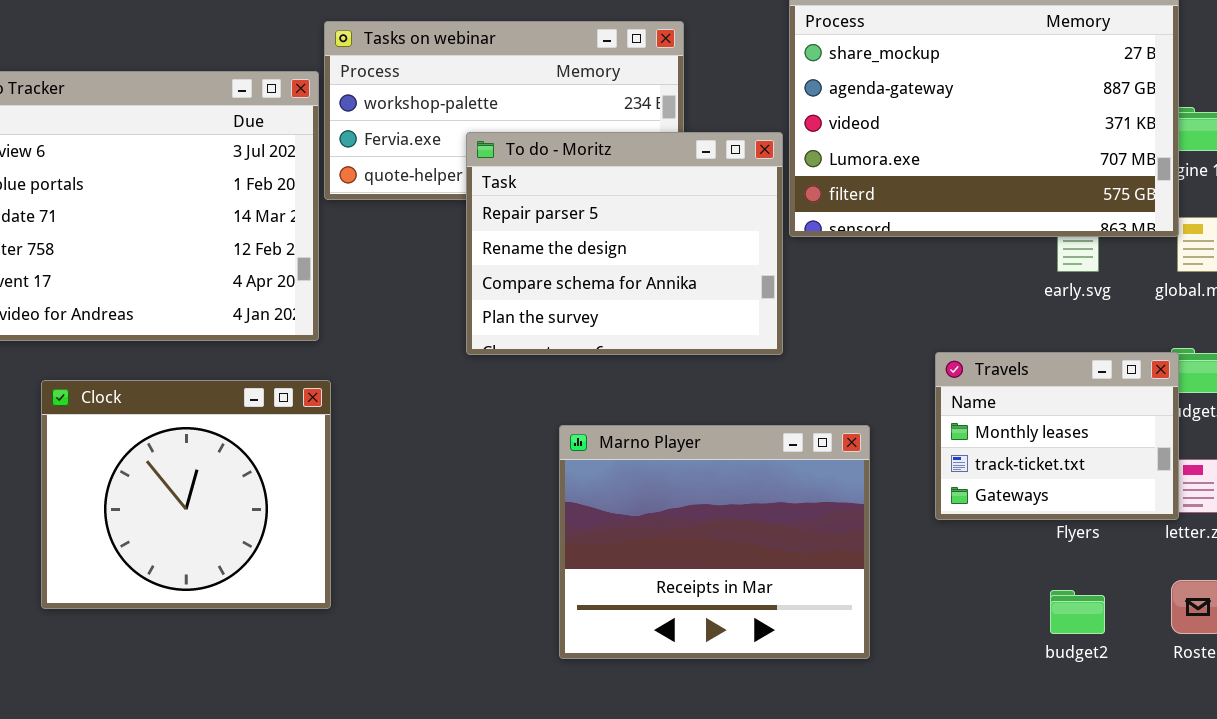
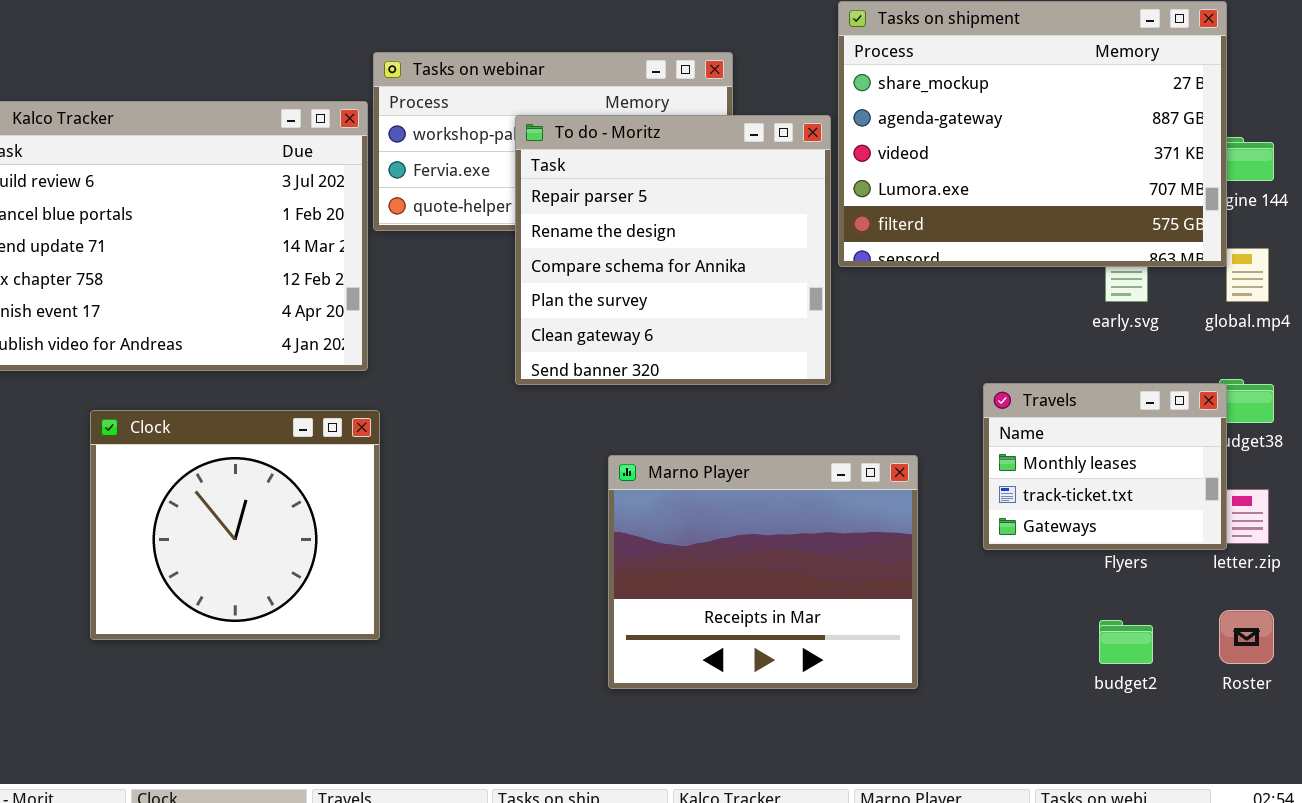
To do - Moritz: [466,132,783,355] -> [515,115,831,385], resized

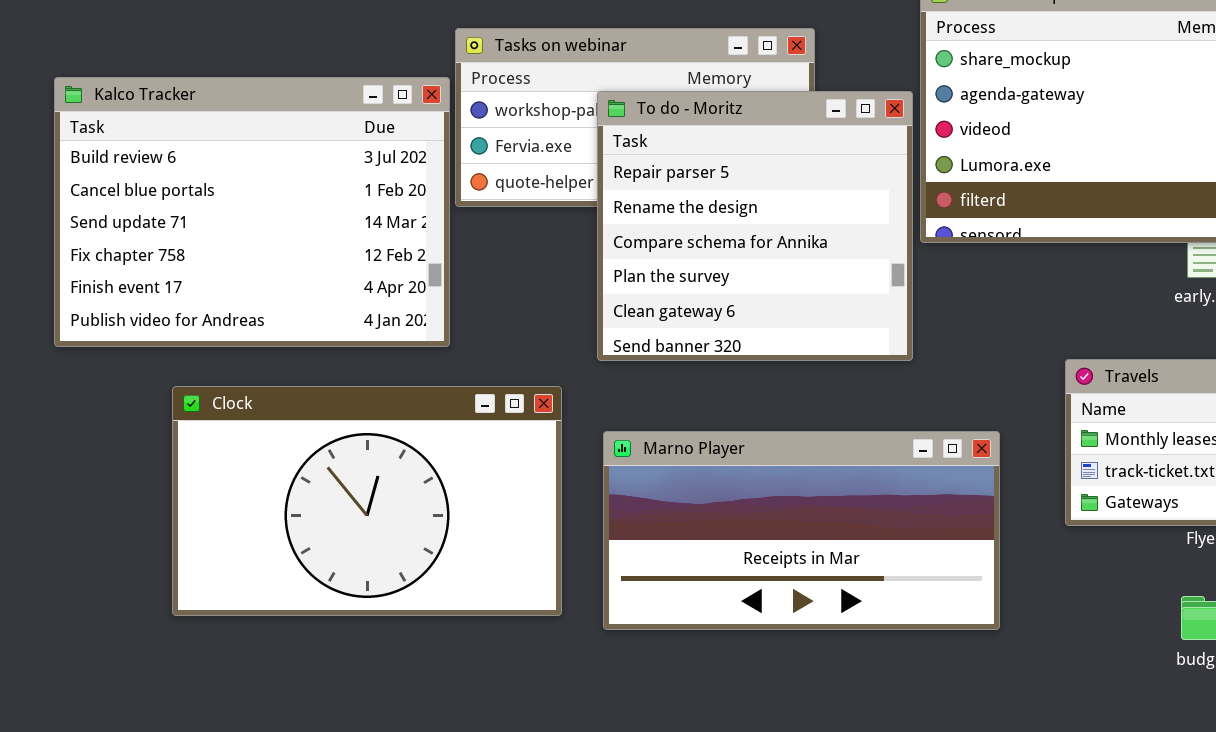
Clock: [90,410,380,640] -> [172,386,562,616], resized
Marno Player: [608,455,918,689] -> [603,431,1000,630], resized

